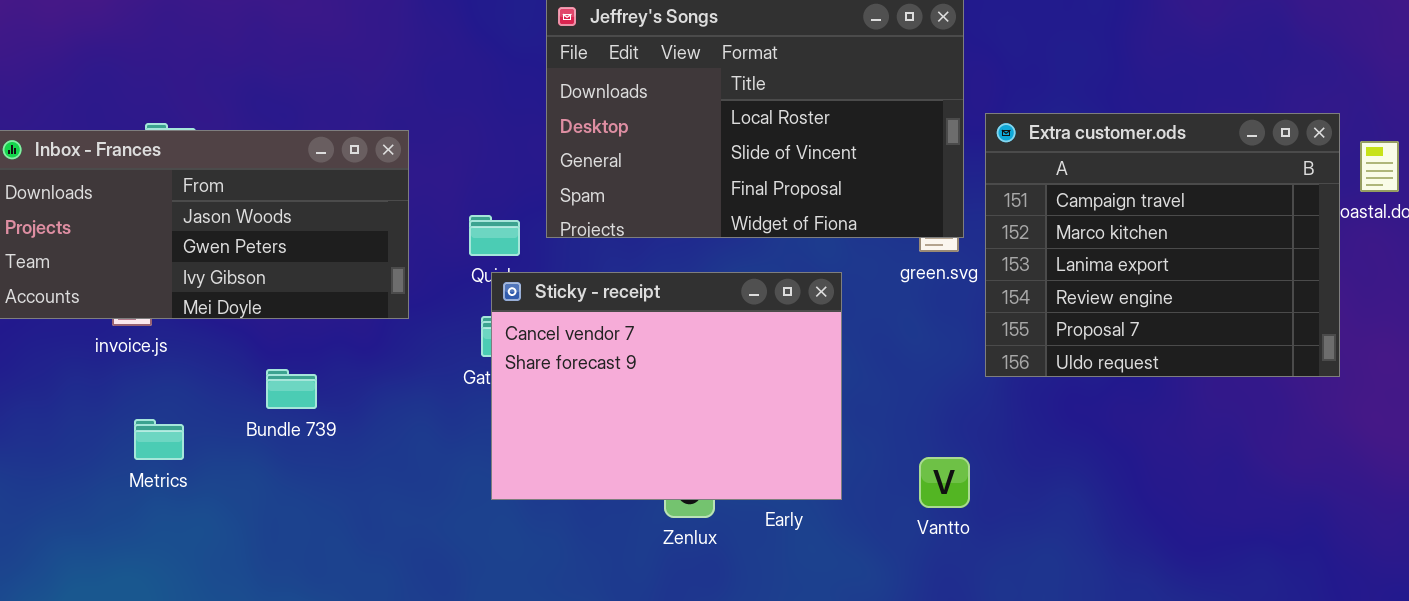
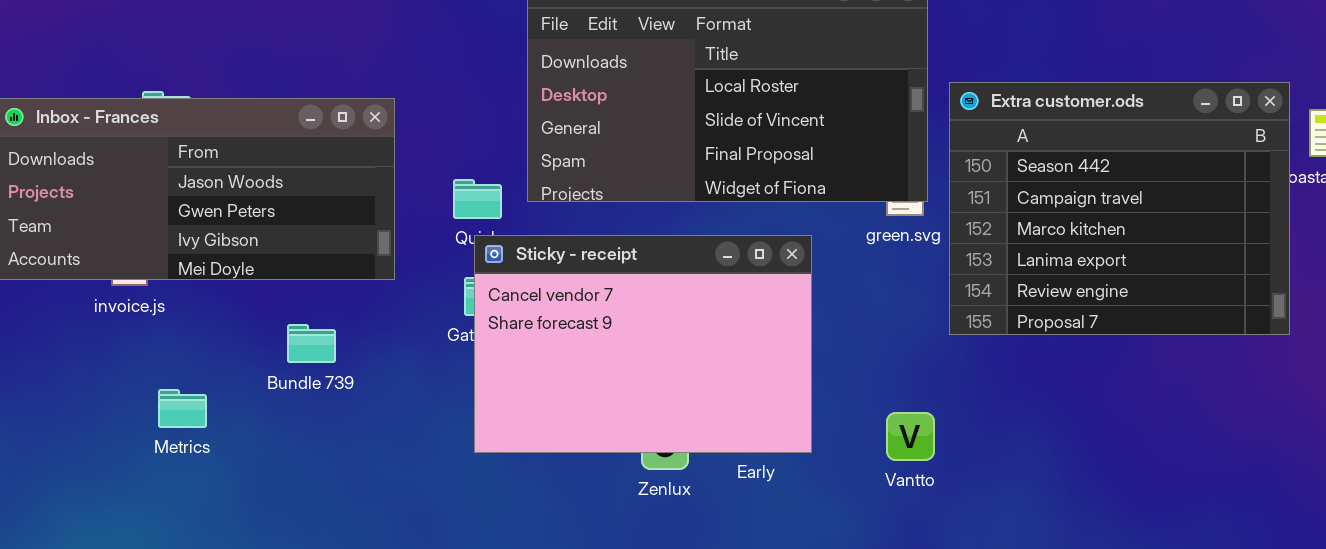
Extra customer.ods: [985,113,1340,377] -> [949,82,1290,335], scrolled up 1 row
Bundle 739: [266,369,317,409] -> [287,324,336,363], moved
Metrics: [134,419,184,460] -> [158,389,207,428], moved

